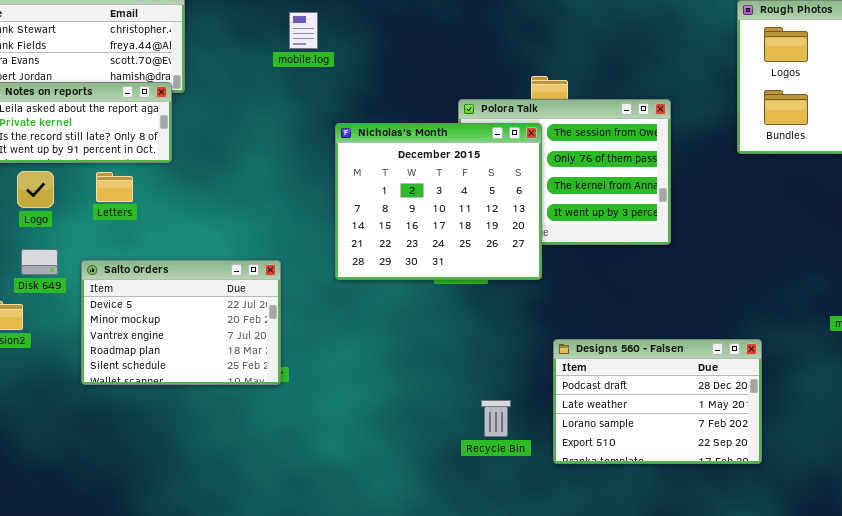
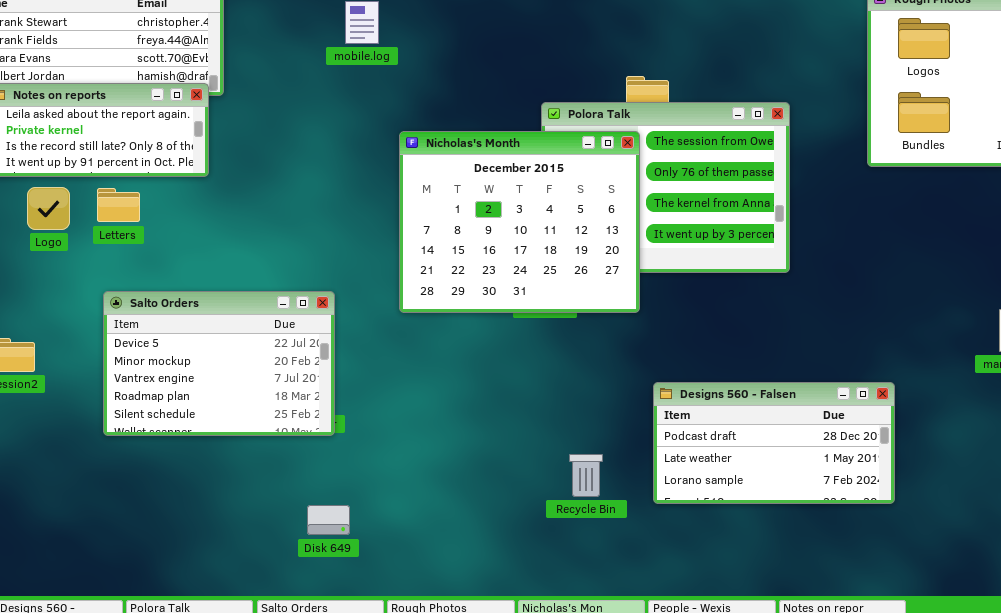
Letters: [96,172,133,202] -> [97,188,140,222], moved
Disk 649: [21,249,58,275] -> [307,505,350,535], moved
Designs 560 - Falsen: [553,339,762,464] -> [653,382,895,504], resized

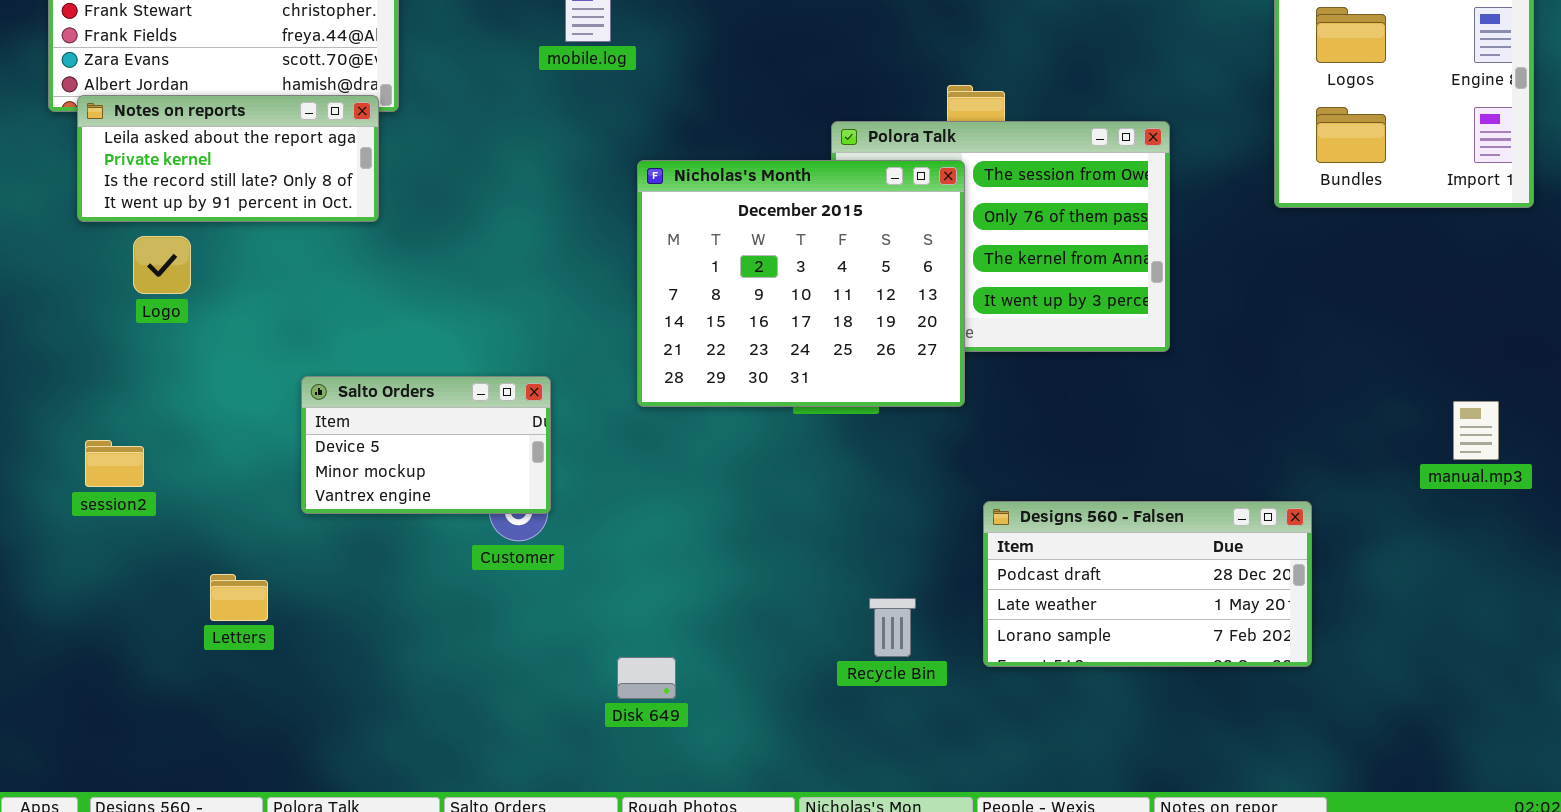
Letters: [97,188,140,222] -> [210,574,268,621], moved
Salto Orders: [103,291,335,436] -> [301,376,551,514], resized
Disk 649: [307,505,350,535] -> [617,657,676,699], moved

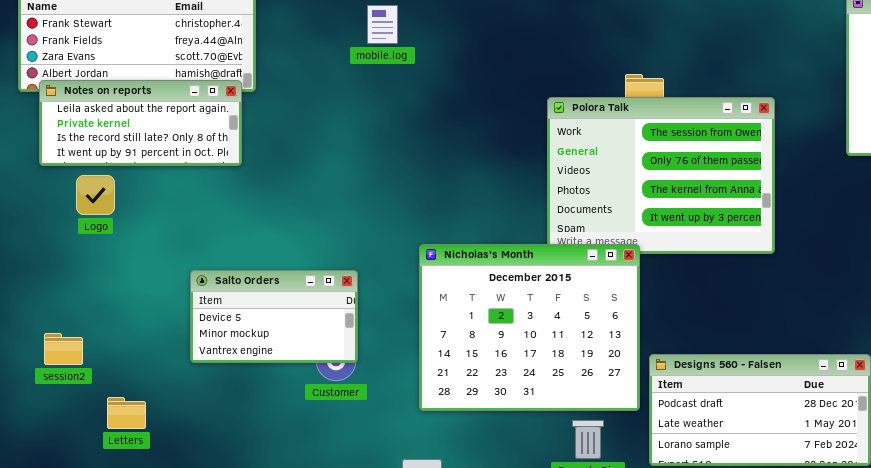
Nicholas's Month: [637,160,965,407] -> [419,244,640,411], moved
session2: [85,440,144,487] -> [44,333,83,365], moved
Letters: [210,574,268,621] -> [107,397,146,429], moved

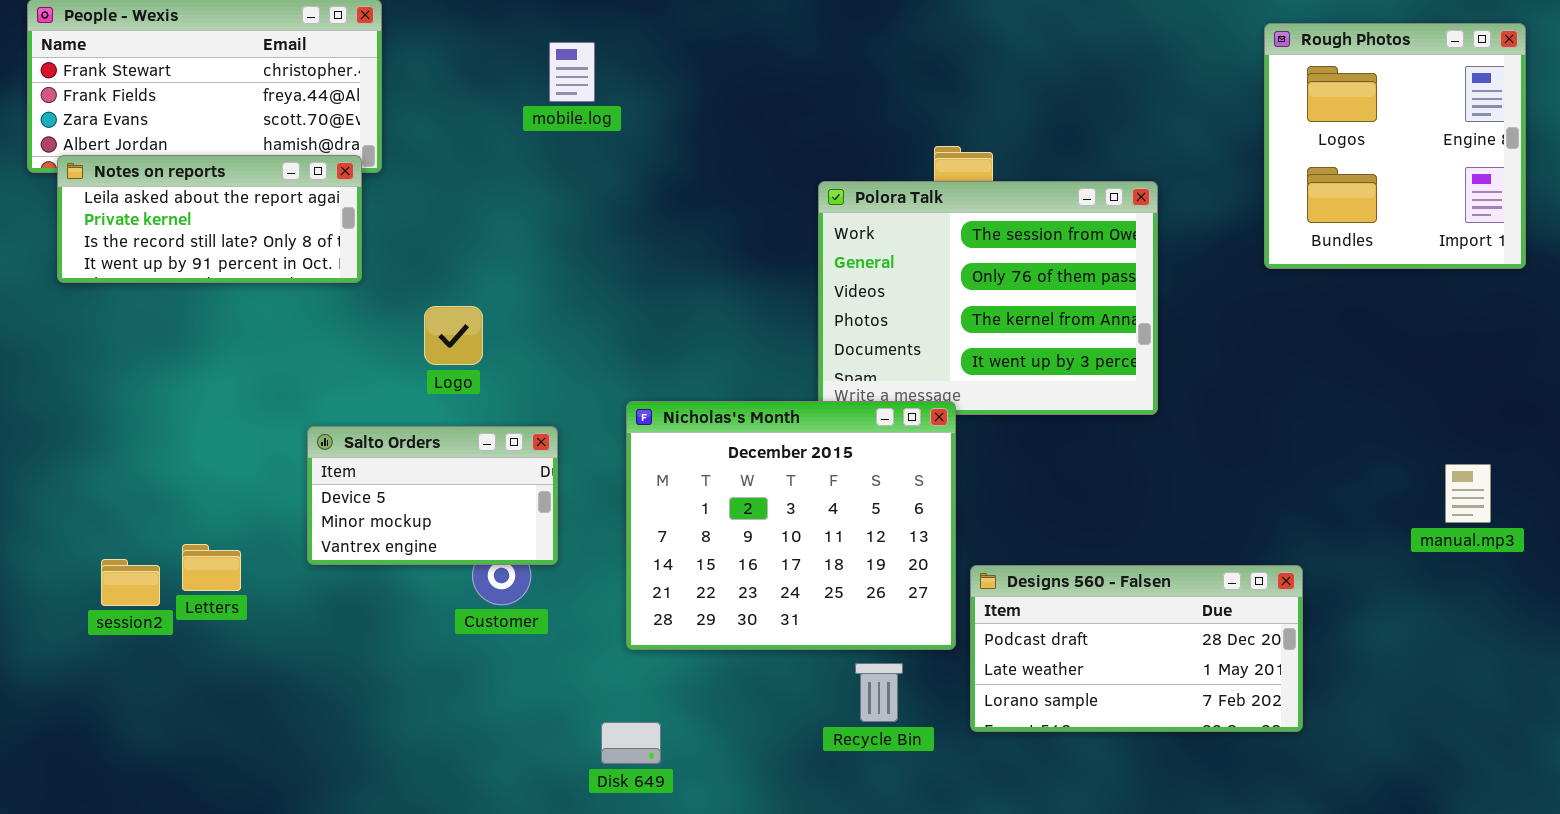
Logo: [76,175,115,215] -> [424,306,483,365], moved
Salto Orders: [190,270,358,363] -> [307,426,558,565], moved
session2: [44,333,83,365] -> [101,559,160,606], moved
Letters: [107,397,146,429] -> [182,544,241,591], moved

